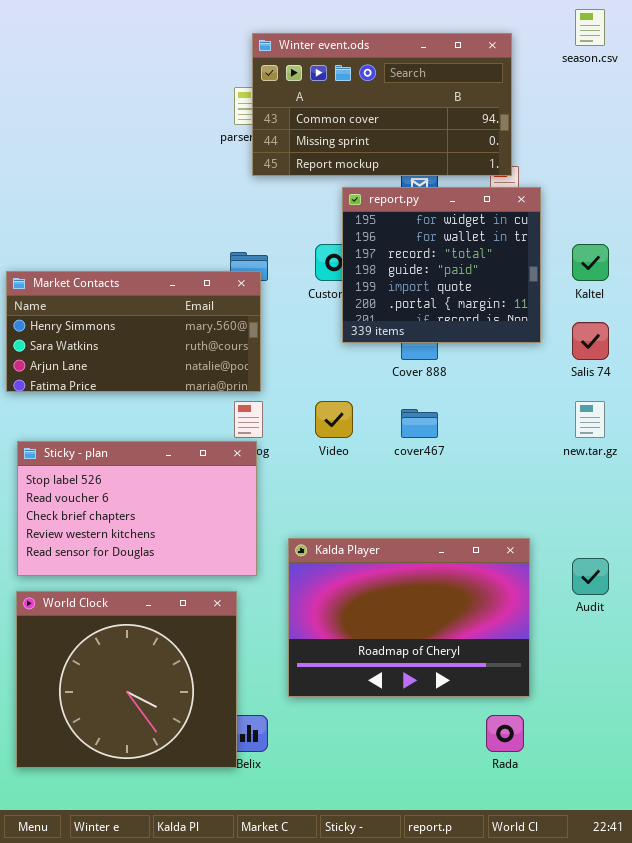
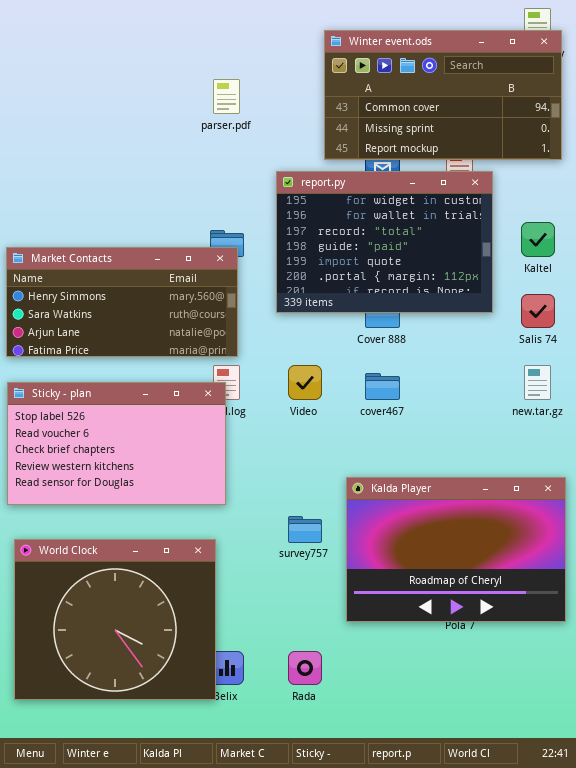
Winter event.ods: [252,33,512,176] -> [324,30,562,160], moved
report.py: [342,187,541,343] -> [276,171,493,313], resized
Sticky - plan: [17,441,257,576] -> [7,382,226,505], moved
Kalda Player: [288,538,530,697] -> [346,477,566,622], moved
Rada: [486,715,524,752] -> [288,651,322,685], moved

